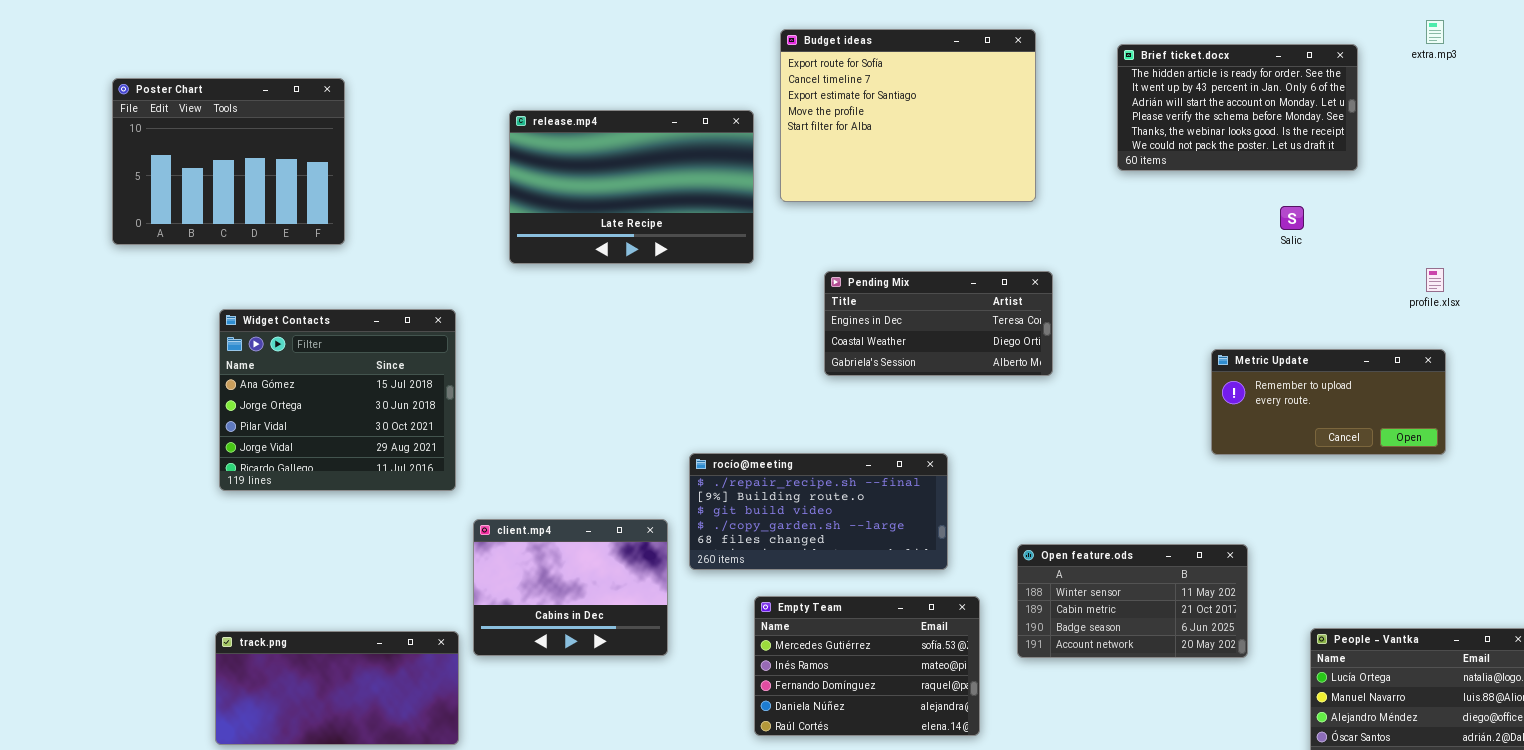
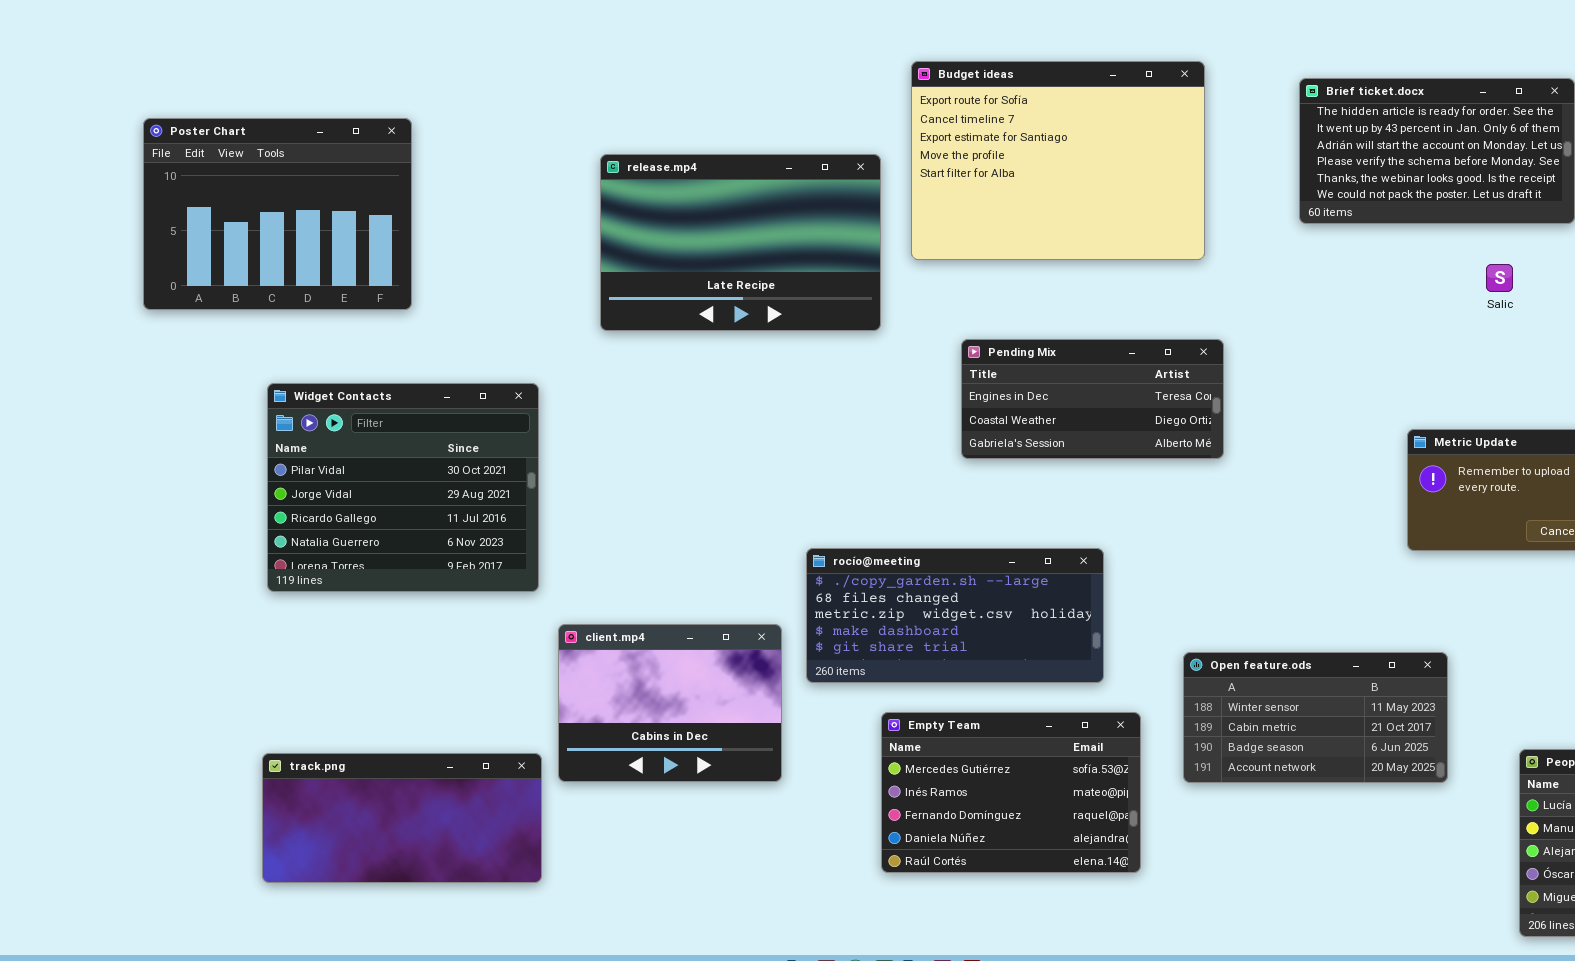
Widget Contacts: [219,309,456,491] -> [267,383,539,592], scrolled down 2 rows
rocío@meeting: [689,453,948,570] -> [806,548,1104,683], scrolled down 3 rows

